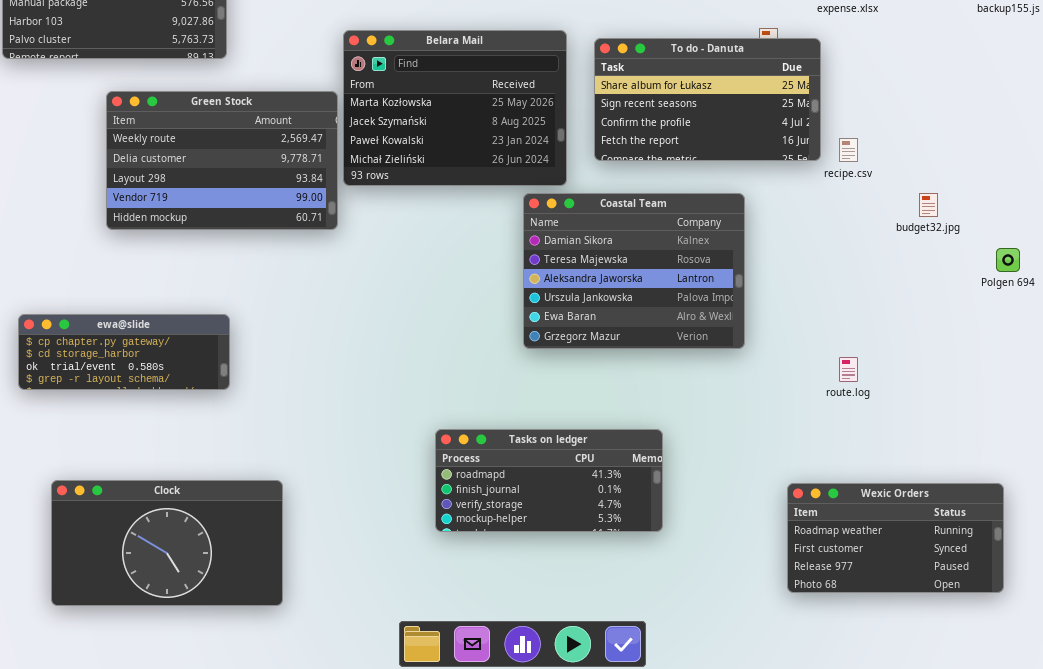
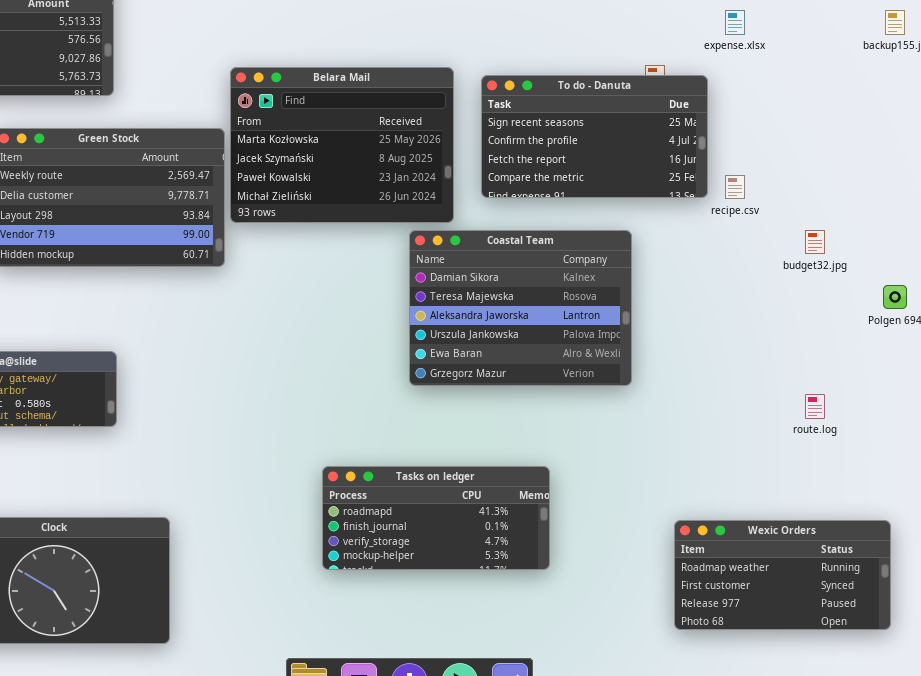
To do - Danuta: [594,38,821,161] -> [481,75,708,198], scrolled down 1 row
route.log: [839,357,858,382] -> [805,394,825,419], moved

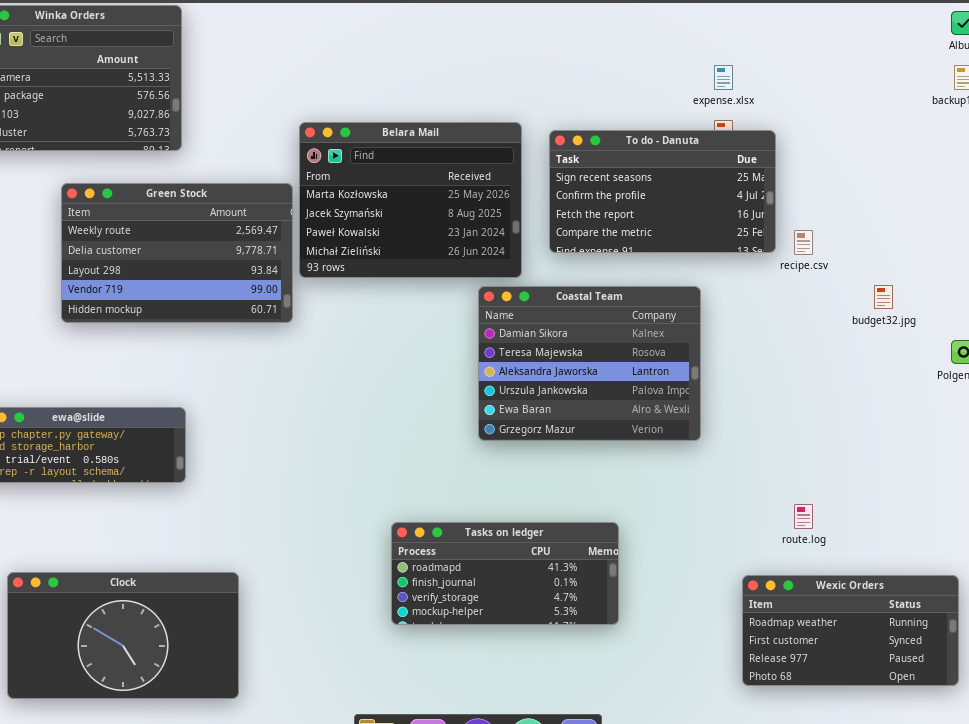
expense.xlsx: [725,10,745,35] -> [714,65,733,90], moved
route.log: [805,394,825,419] -> [794,504,813,529], moved

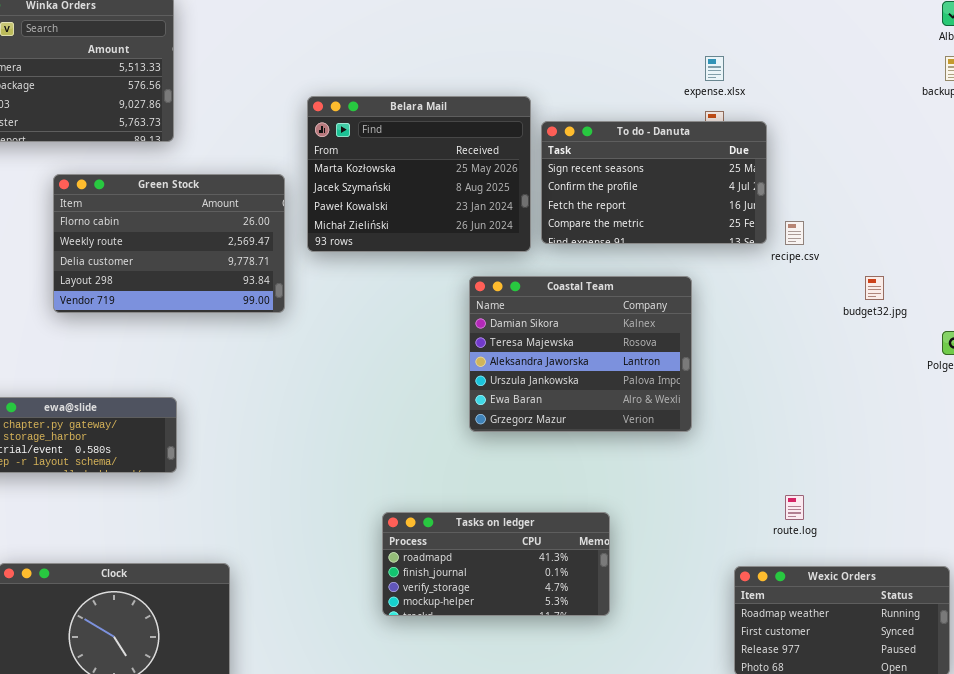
Belara Mail: [299,122,522,278] -> [307,96,531,252], moved
Green Stock: [61,183,293,323] -> [53,174,285,313], scrolled up 1 row

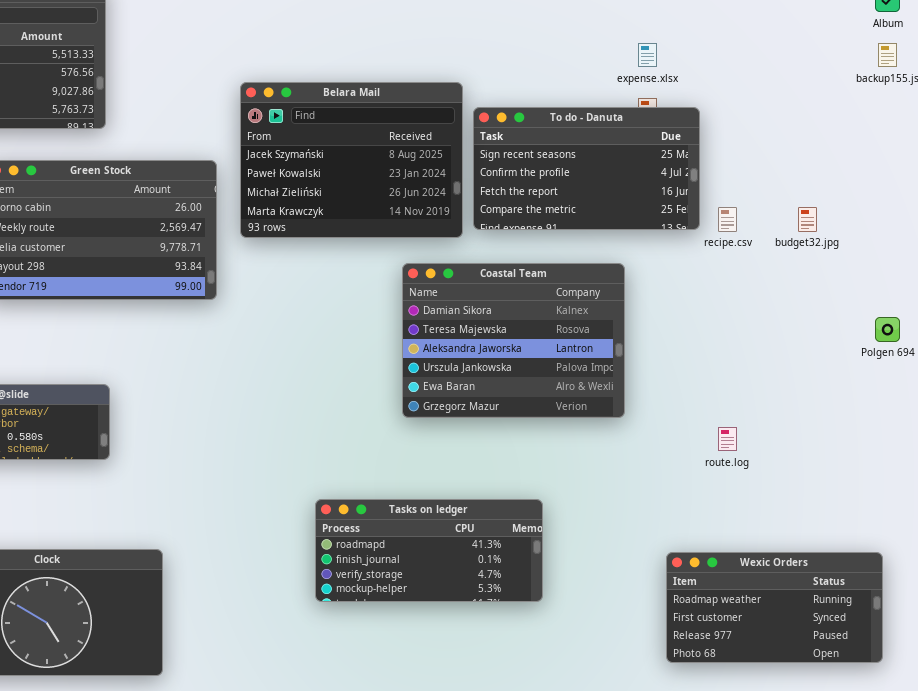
Belara Mail: [307,96,531,252] -> [240,82,463,238], scrolled down 1 row
budget32.jpg: [865,276,884,300] -> [798,207,817,232], moved
route.log: [785,495,804,520] -> [718,427,737,451], moved

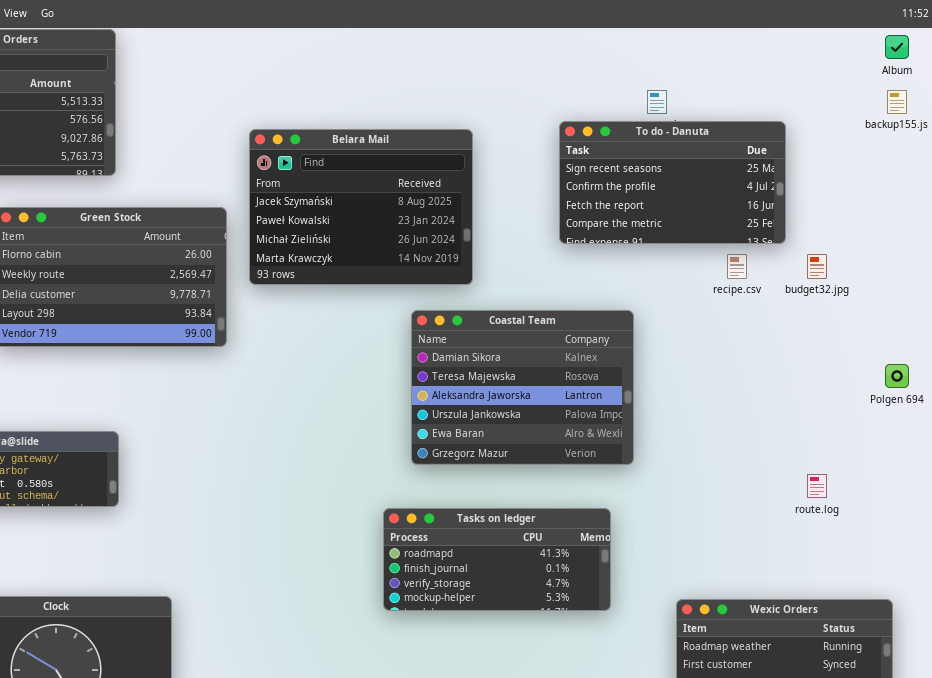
To do - Danuta: [473,107,700,230] -> [559,121,786,244], moved
route.log: [718,427,737,451] -> [807,474,827,498], moved
Tasks on ledger: [315,499,543,602] -> [383,508,611,611], moved

